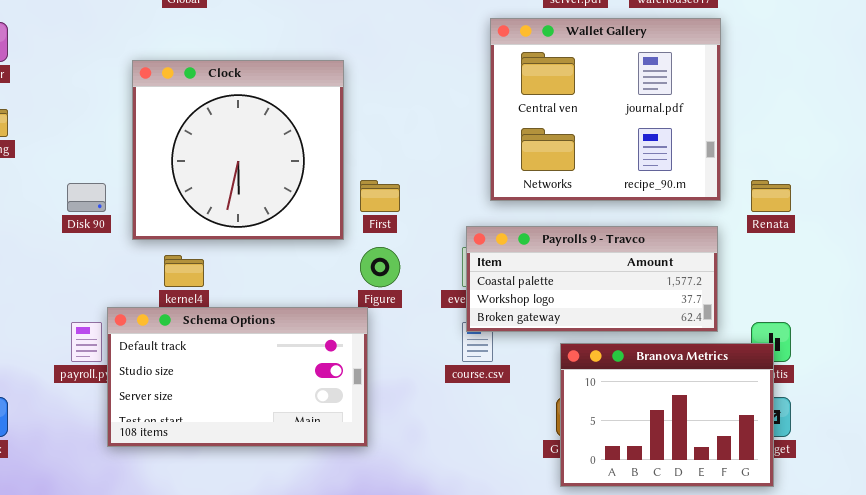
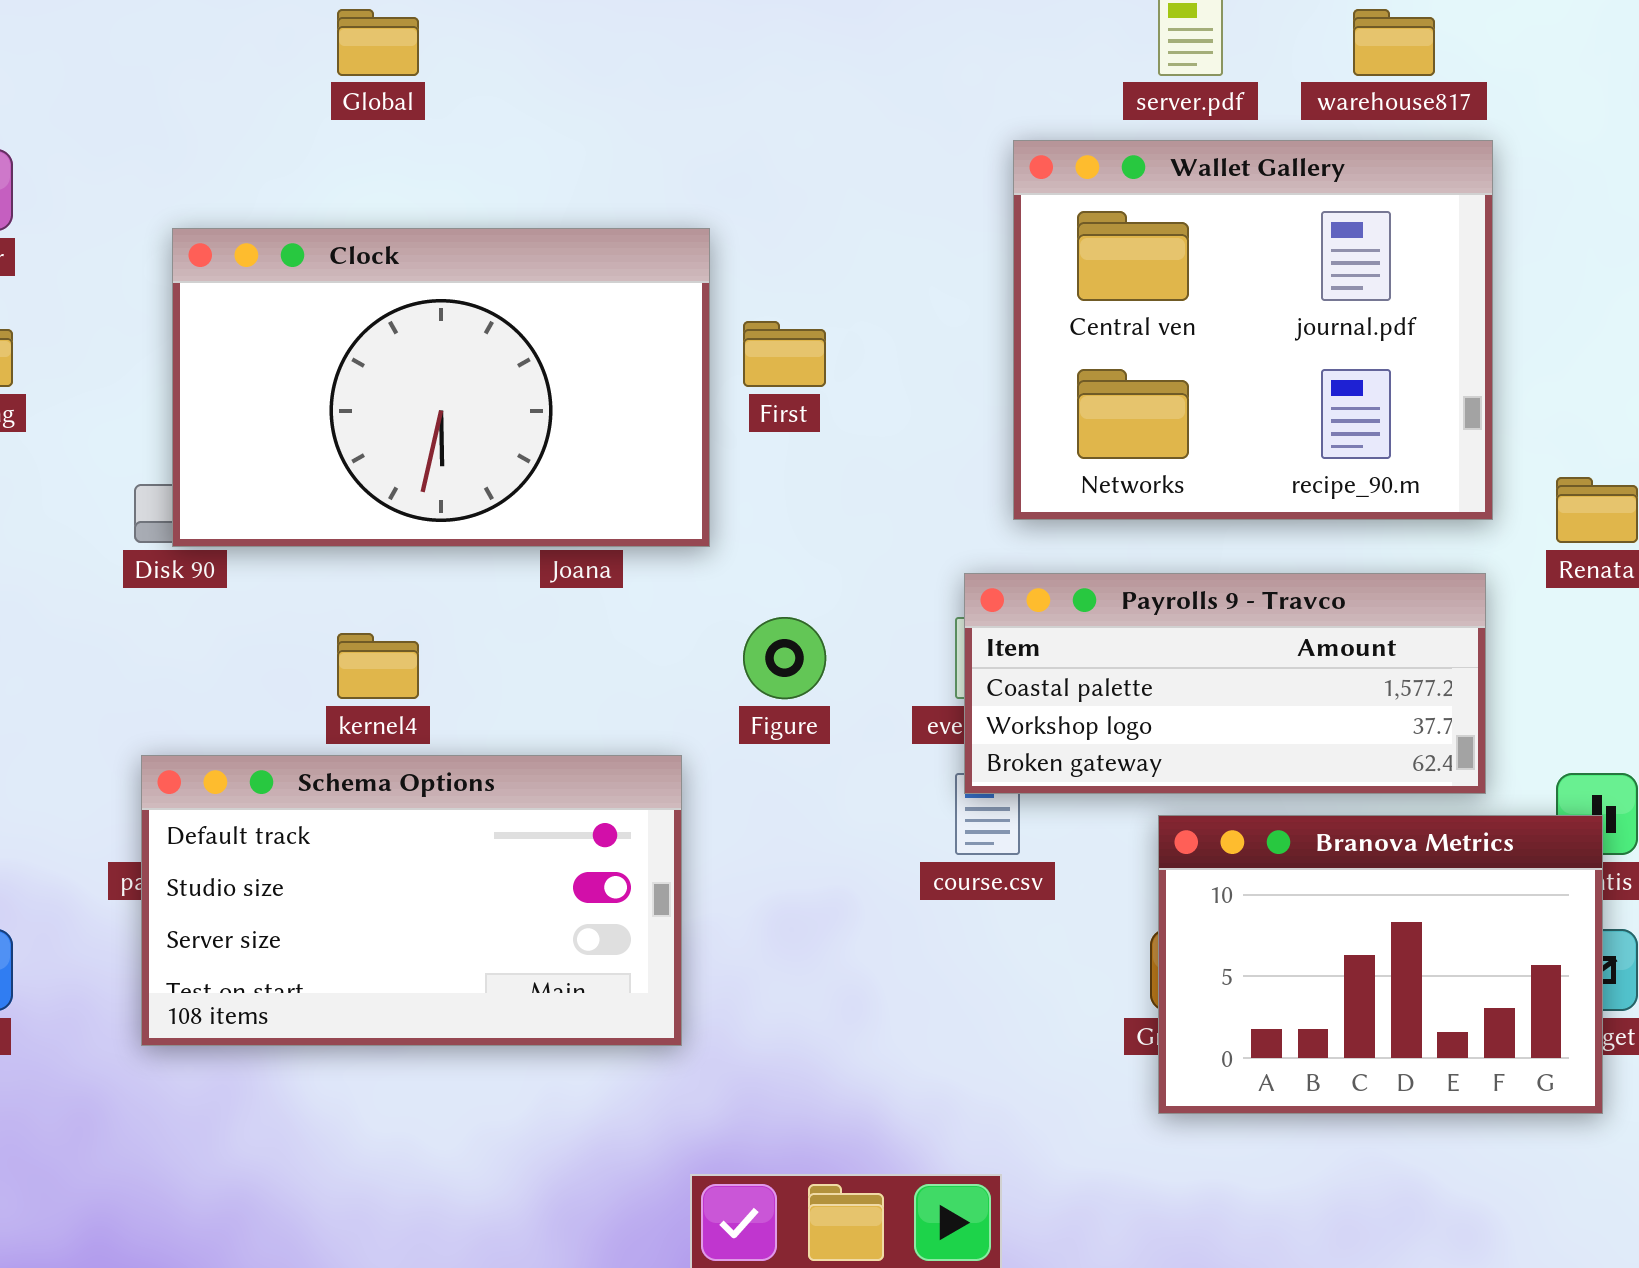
Clock: [132,60,344,240] -> [172,228,710,547], resized
First: [360,180,400,212] -> [743,321,826,387], moved
Schema Options: [107,307,368,447] -> [141,755,682,1046], moved

